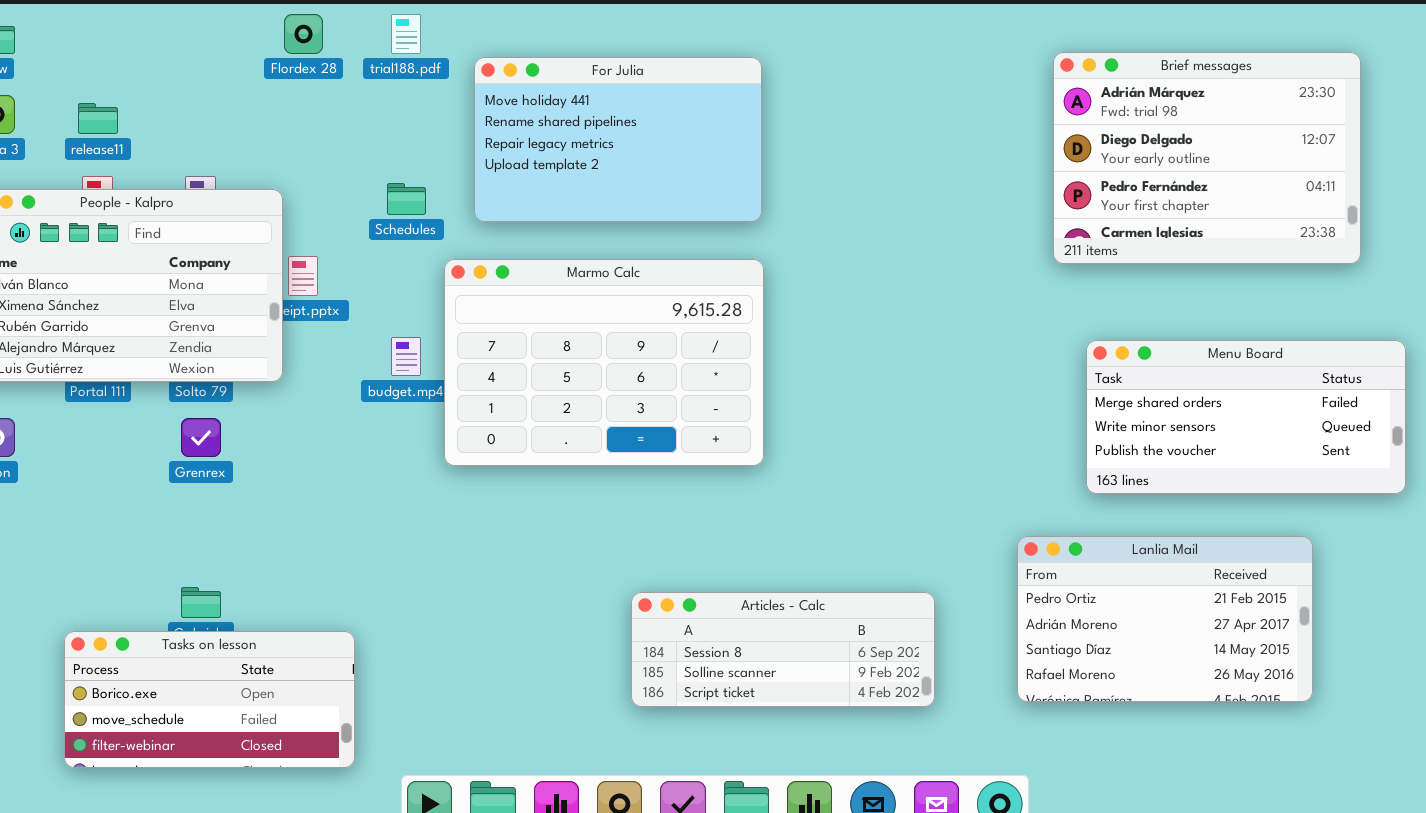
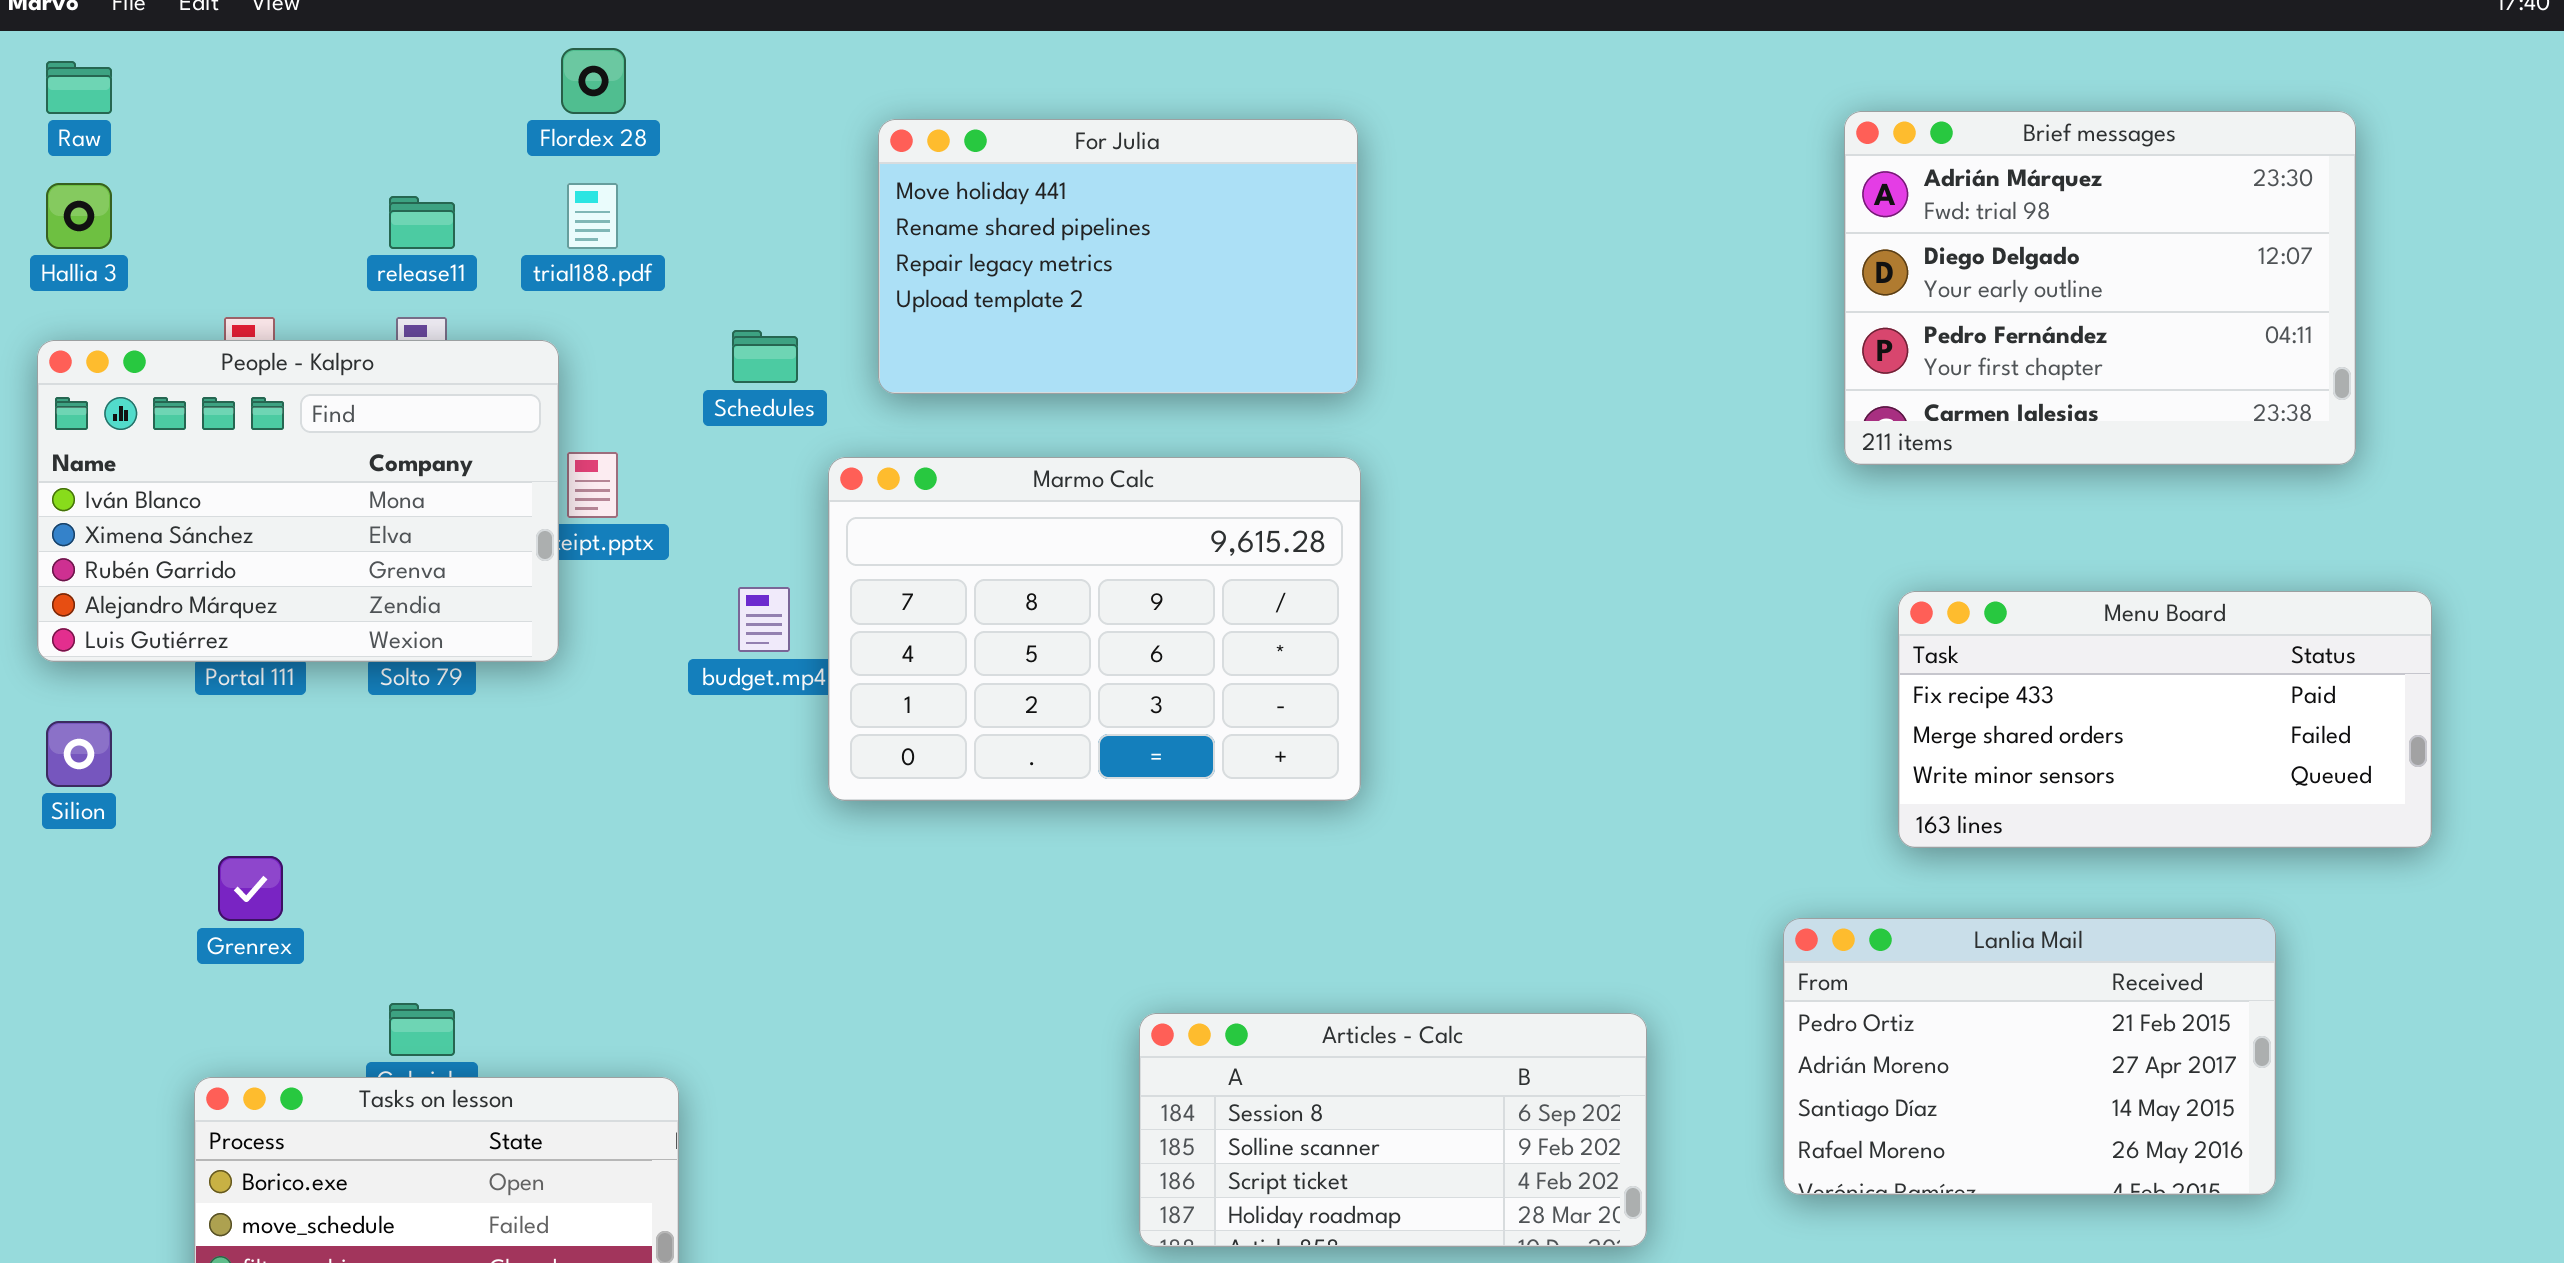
trial188.pdf: [391,14,421,54] -> [567,183,618,249], moved
release11: [78,103,118,134] -> [389,196,455,249], moved
Menu Board: [1086,340,1406,494] -> [1898,591,2432,848], scrolled up 1 row
Grenrex: [181,418,221,457] -> [218,856,283,921], moved
Articles - Calc: [631,592,935,707] -> [1139,1013,1647,1247], resized

